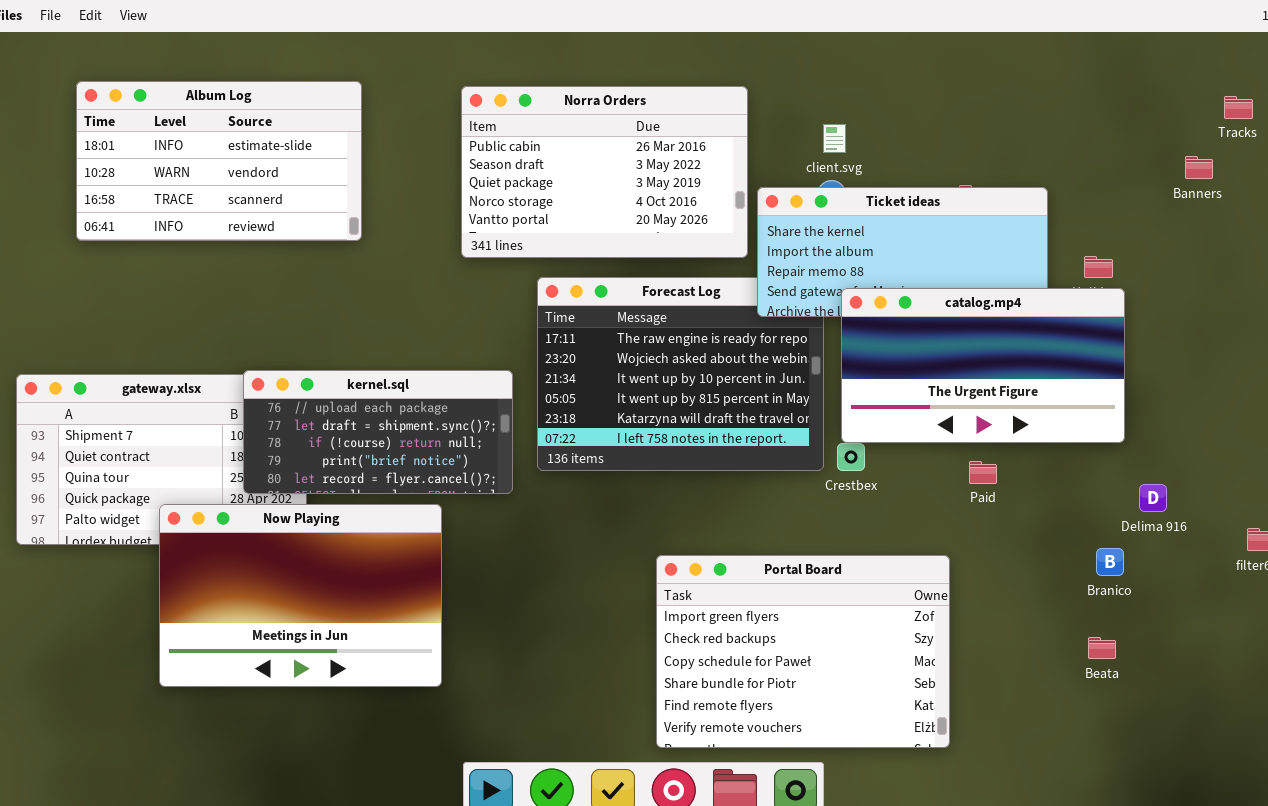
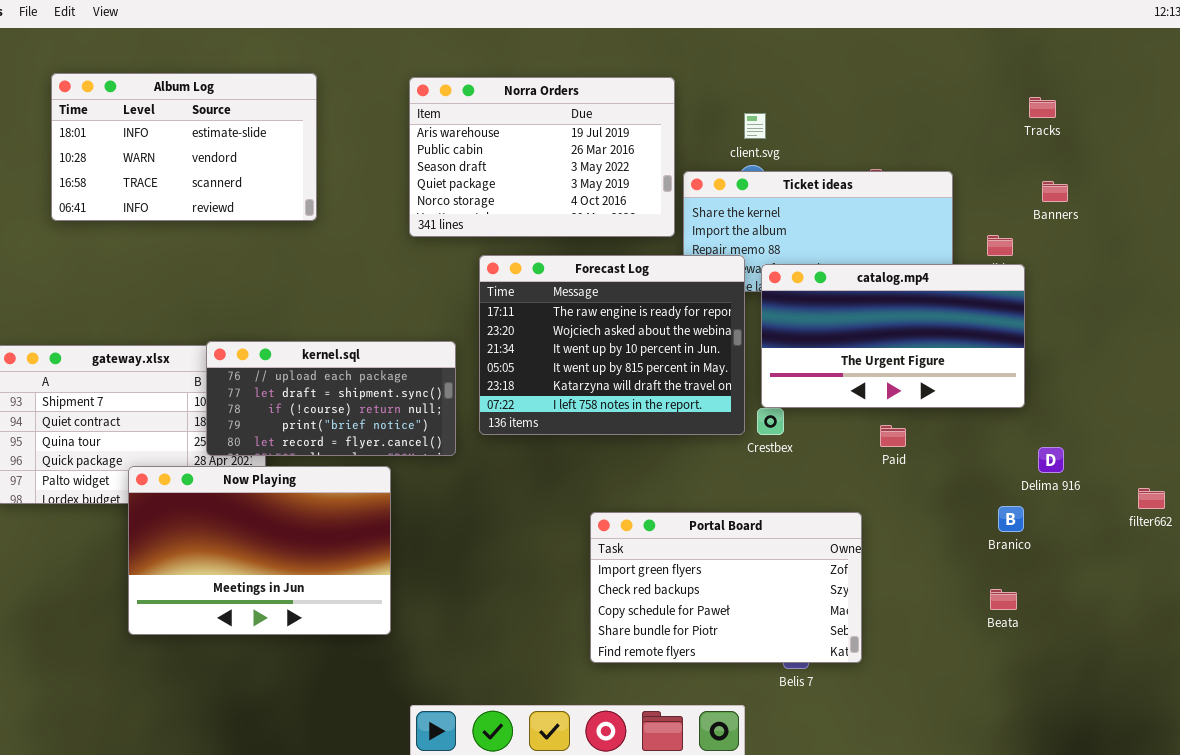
Norra Orders: [461,86,748,258] -> [409,77,675,237], scrolled up 1 row
Tracks: [1224,96,1253,119] -> [1029,97,1056,118], moved
Banners: [1185,156,1213,179] -> [1042,181,1068,202], moved
Forecast Log: [537,277,824,471] -> [479,255,745,435], raised
Portal Board: [656,555,950,748] -> [590,512,862,663], resized

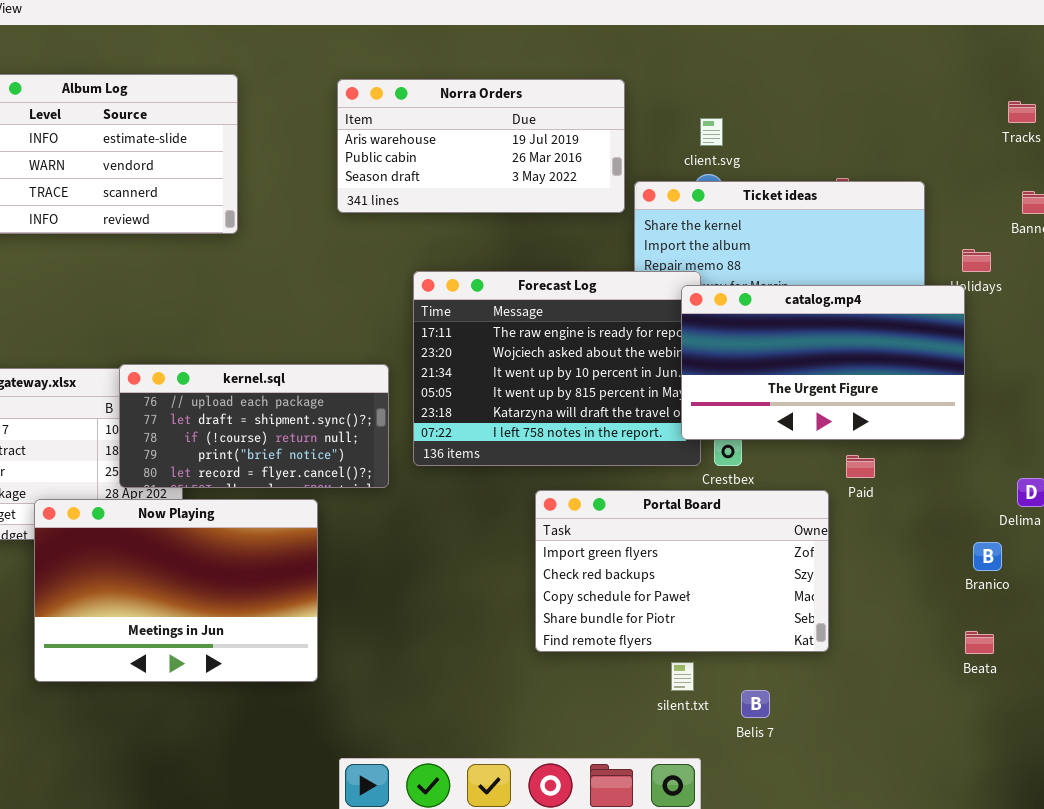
Norra Orders: [409,77,675,237] -> [337,79,625,213], resized
catalog.mp4: [761,264,1025,408] -> [681,285,965,440], moved
Portal Board: [590,512,862,663] -> [535,490,829,652], moved

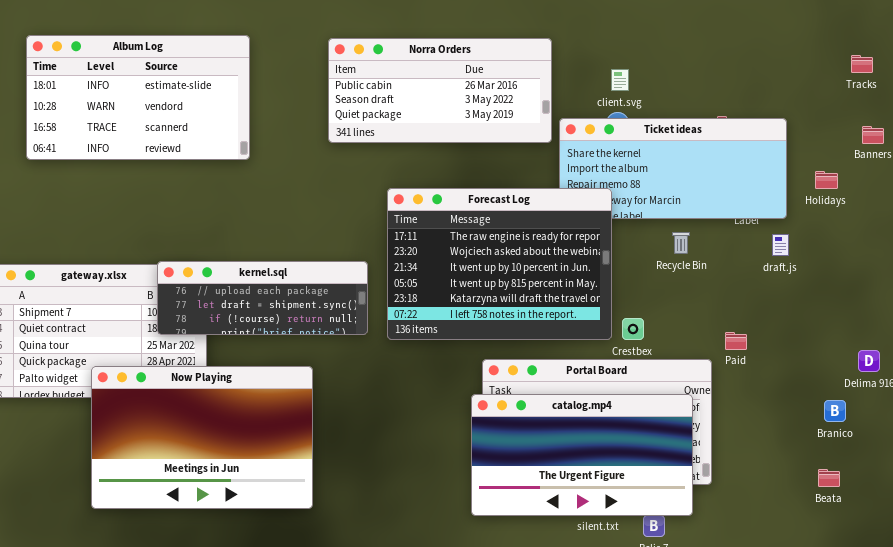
Norra Orders: [337,79,625,213] -> [328,38,552,143], scrolled down 1 row
catalog.mp4: [681,285,965,440] -> [471,394,693,516], moved
kernel.sql: [119,364,389,488] -> [157,261,368,335], resized

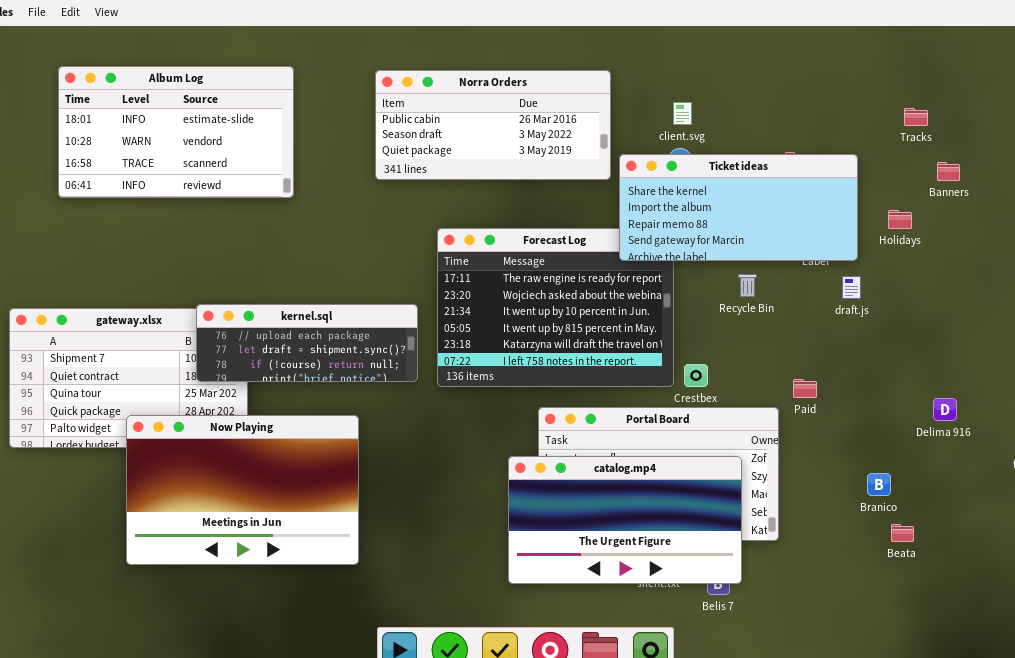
Tracks: [851,55,873,73] -> [904,108,928,126], moved
Ticket ideas: [559,118,787,219] -> [619,154,858,261], raised
catalog.mp4: [471,394,693,516] -> [508,456,742,584], moved
Branico: [824,400,846,422] -> [867,473,891,496], moved

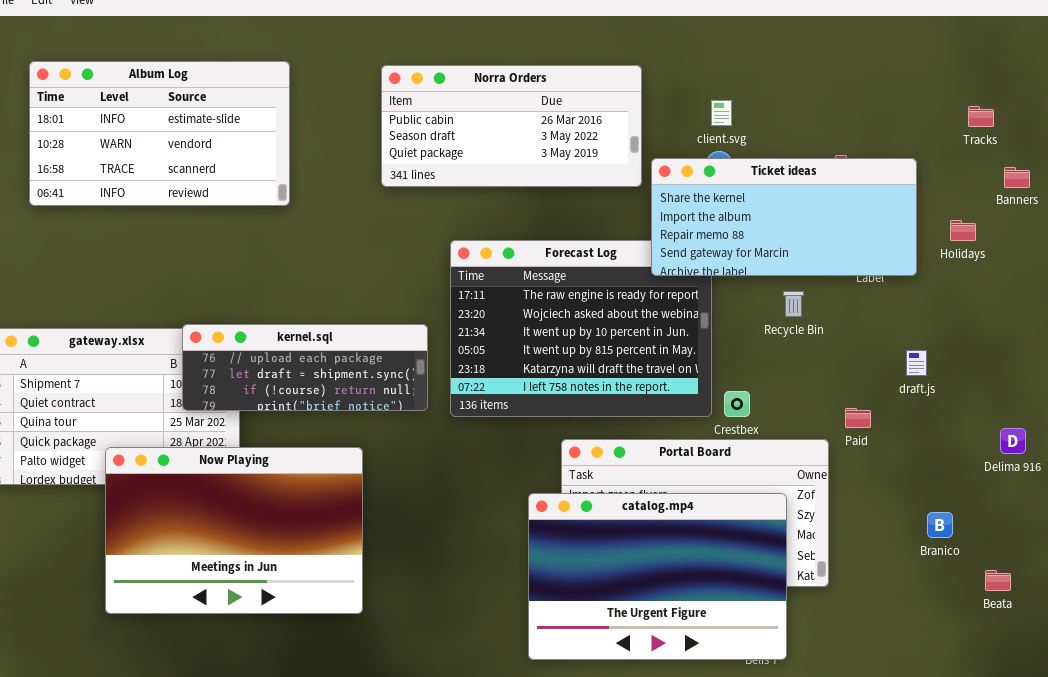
draft.js: [842,276,861,299] -> [906,350,927,376], moved
catalog.mp4: [508,456,742,584] -> [528,493,787,660], resized
Beata: [891,524,914,542] -> [985,570,1011,591], moved

